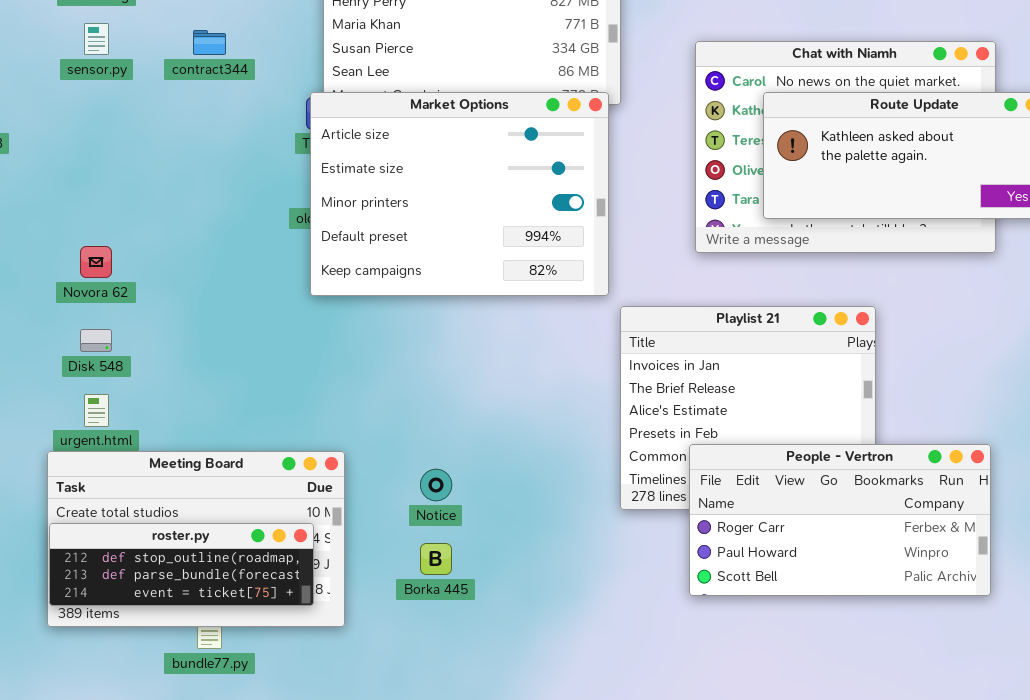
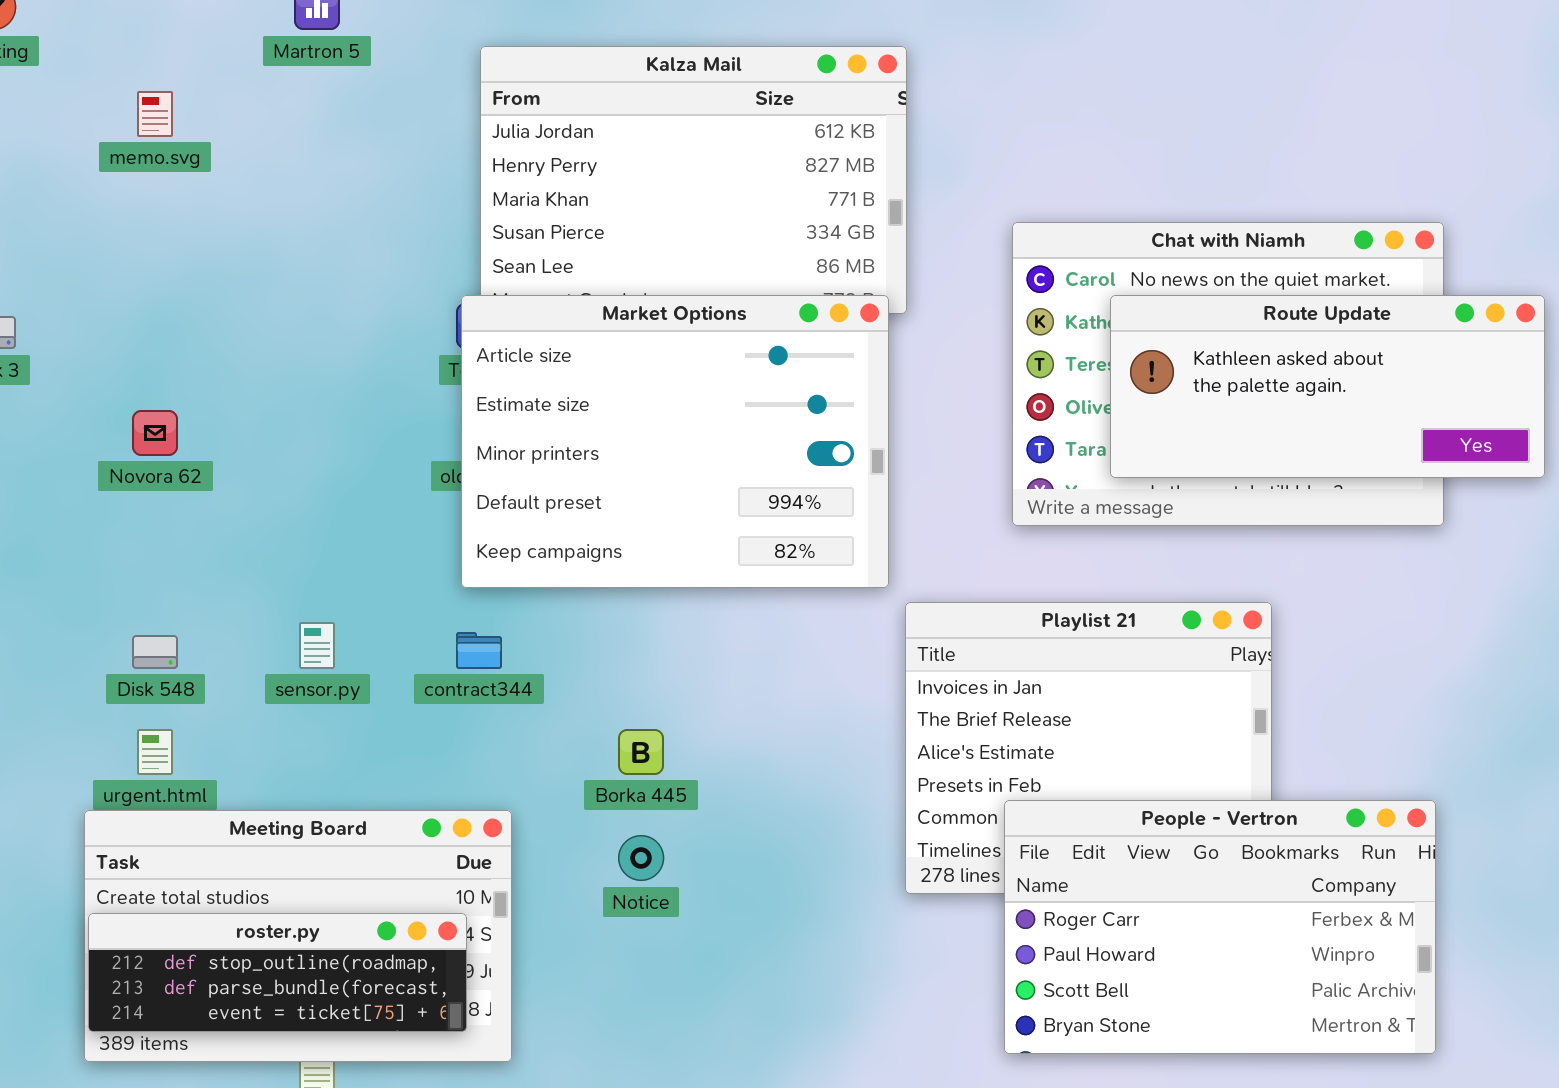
sensor.py: [84,23,109,55] -> [299,622,335,669], moved
contract344: [193,30,226,55] -> [456,632,502,669], moved
Novora 62: [80,246,112,278] -> [132,410,178,456], moved
People - Vertron: [689,444,991,596] -> [1004,800,1436,1054], resized
Borka 445: [420,543,452,575] -> [618,729,664,775], moved

